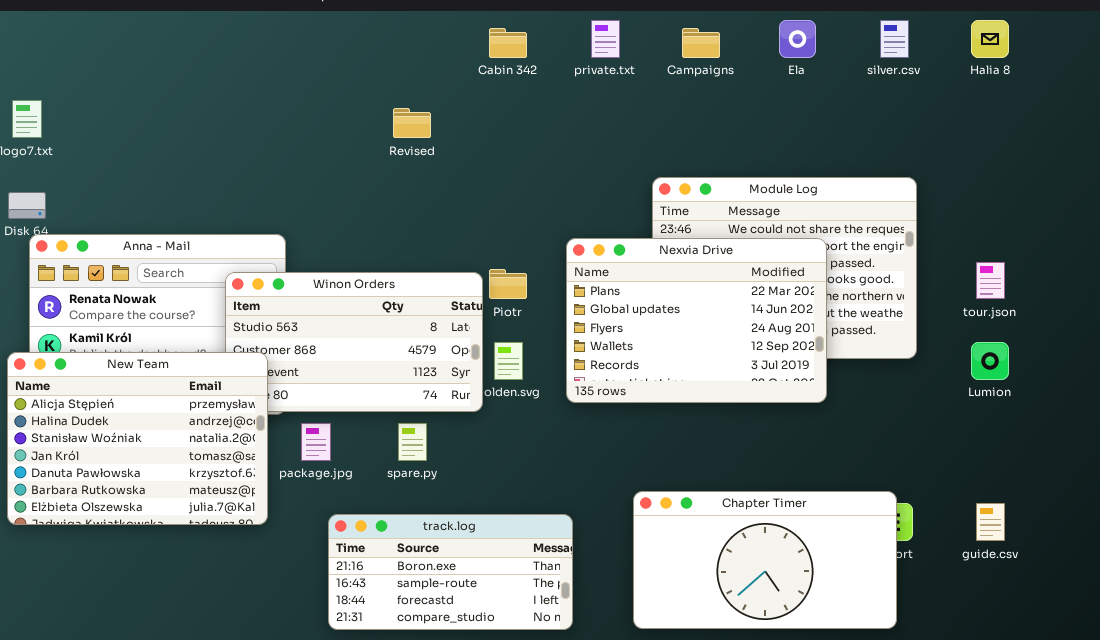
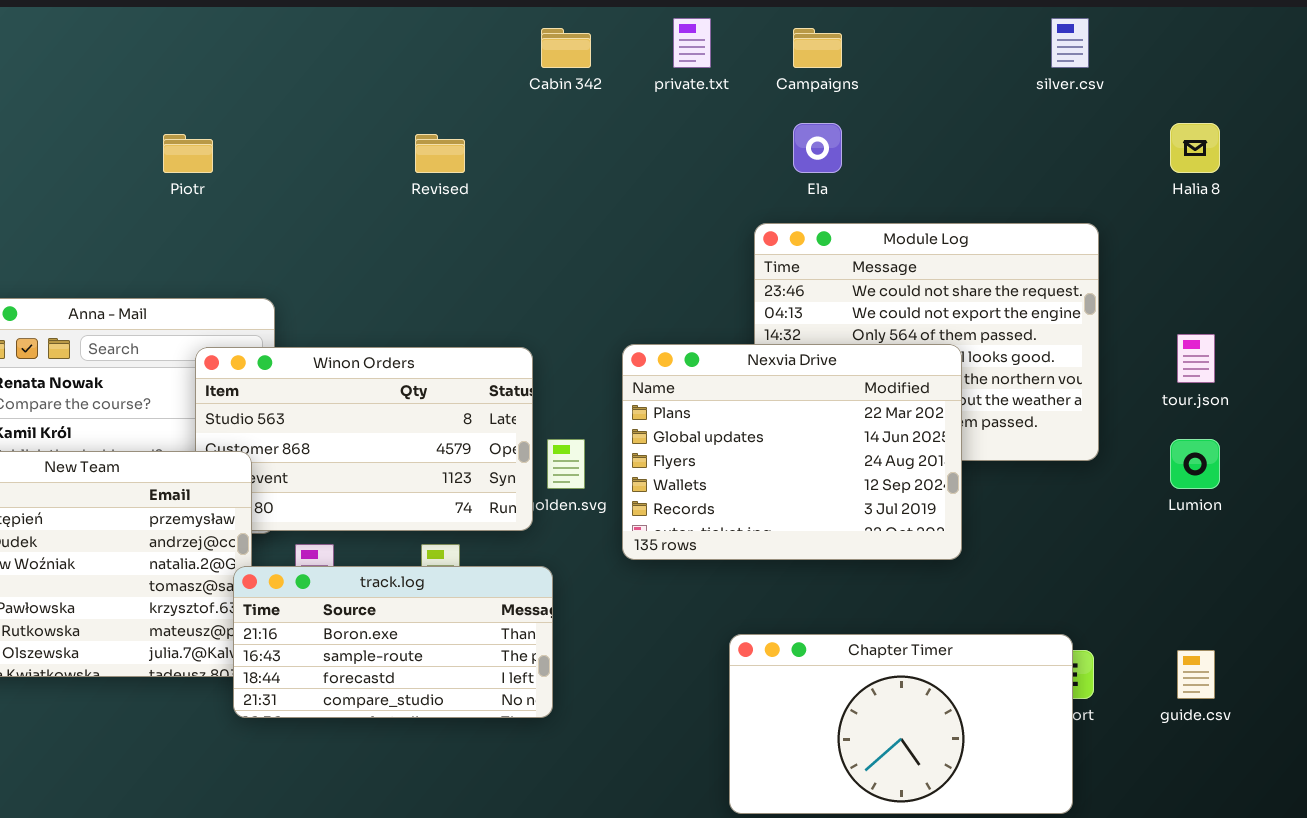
Ela: [779,20,816,58] -> [793,123,842,173], moved
Halia 8: [971,20,1009,58] -> [1170,123,1220,173], moved
Nexvia Drive: [566,238,827,403] -> [622,344,962,560], moved
Piotr: [489,269,527,299] -> [163,134,213,173], moved
track.log: [328,514,573,630] -> [233,566,553,718], moved

